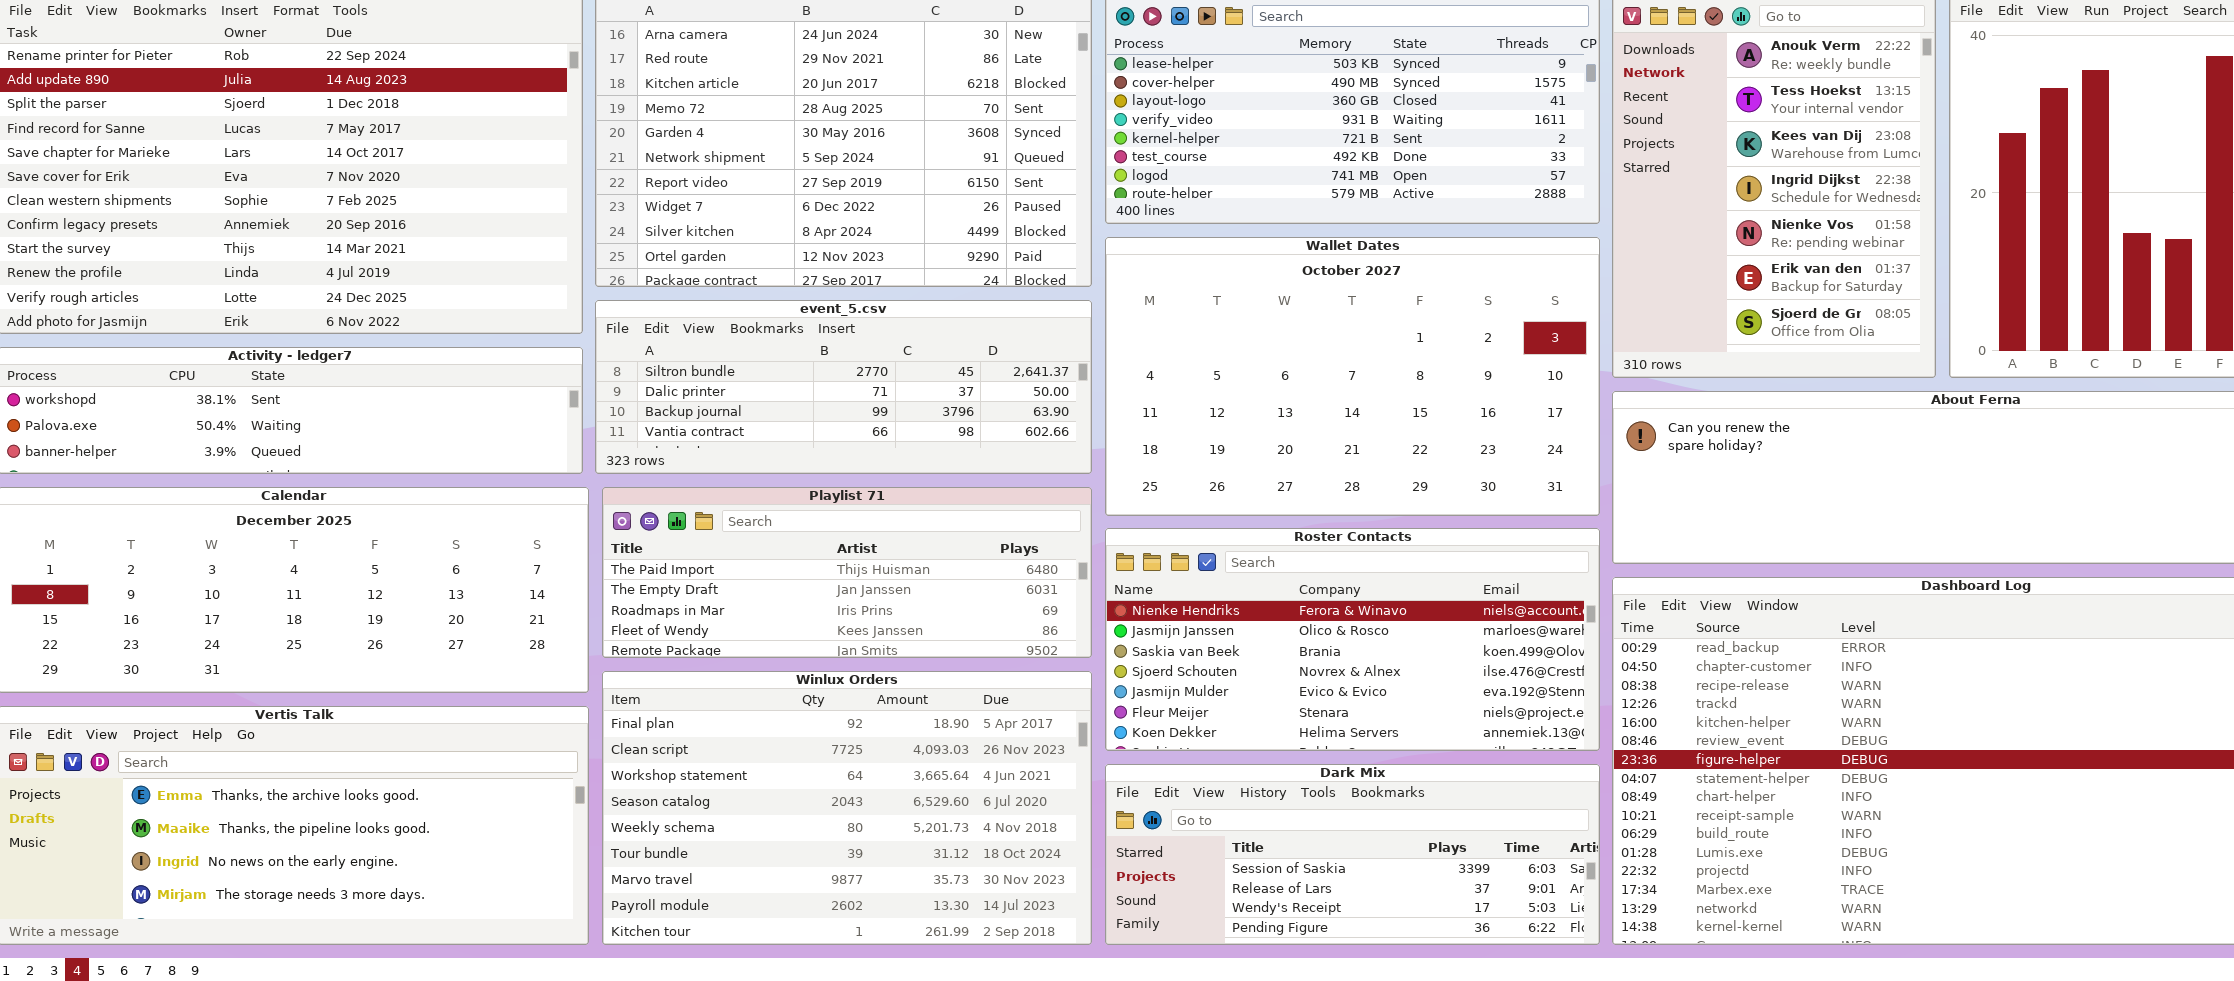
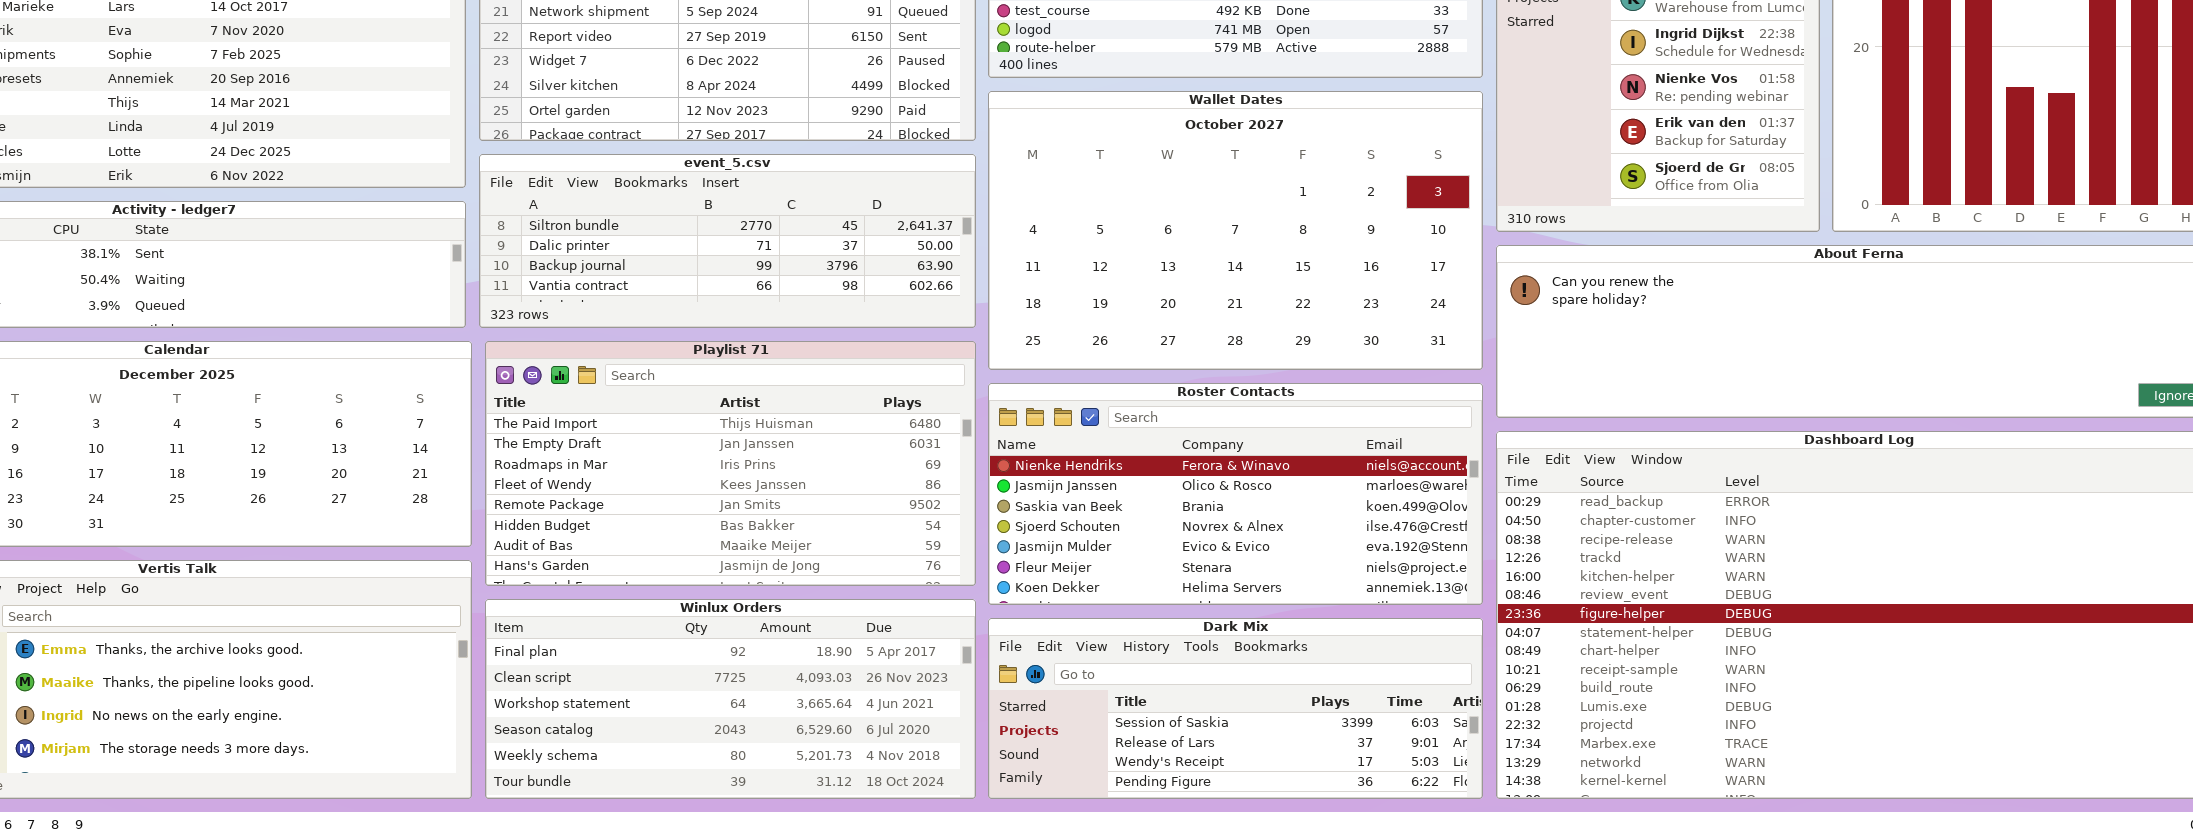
Playlist 71: [602,487,1092,658] -> [485,341,976,586], resized
Winlux Orders: [602,671,1092,945] -> [485,599,976,799], resized

